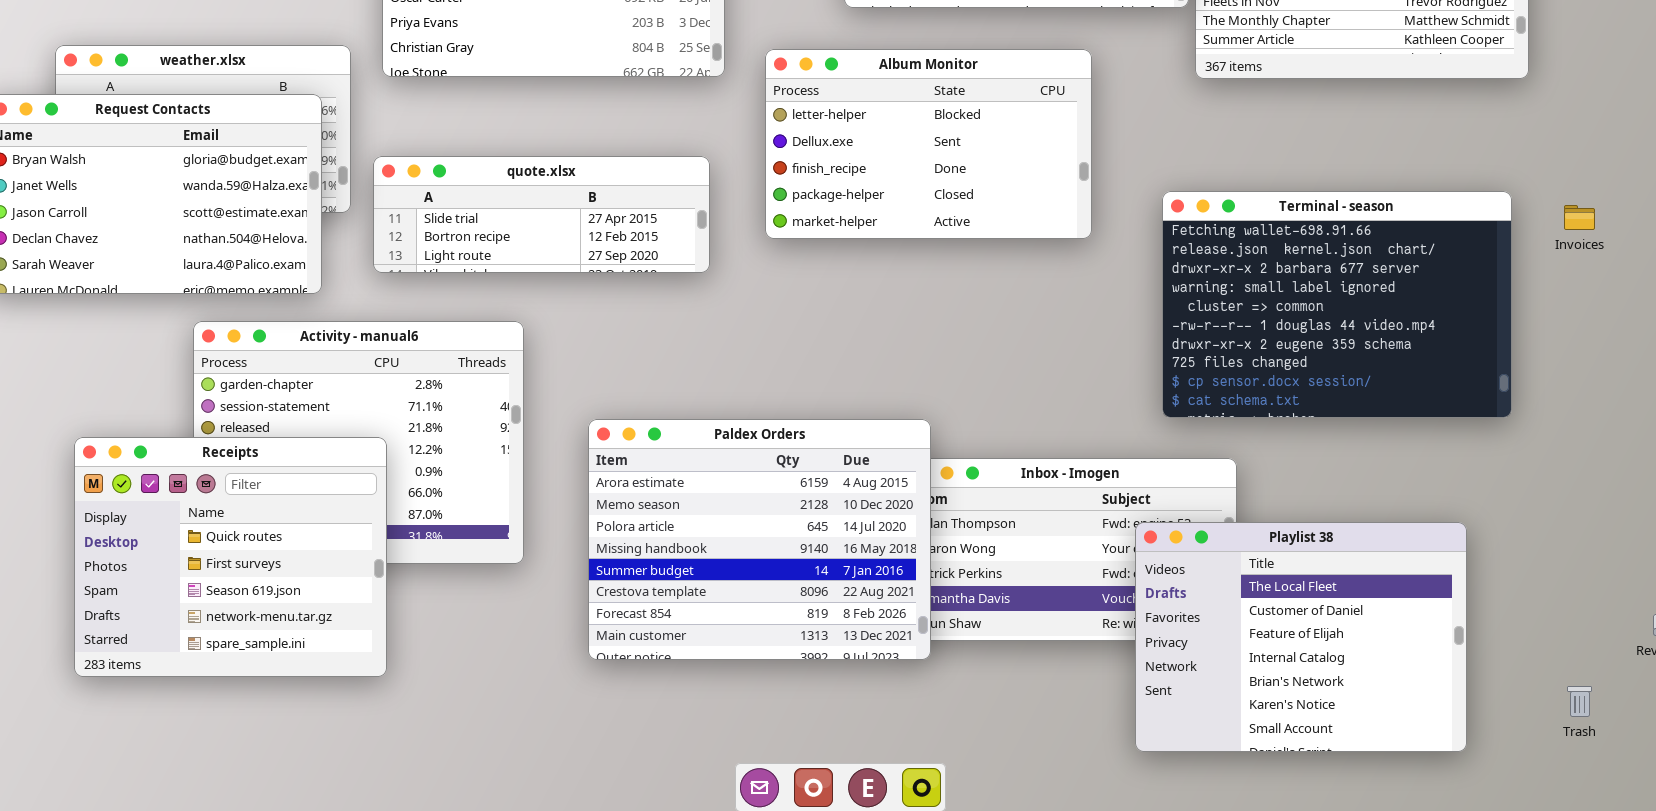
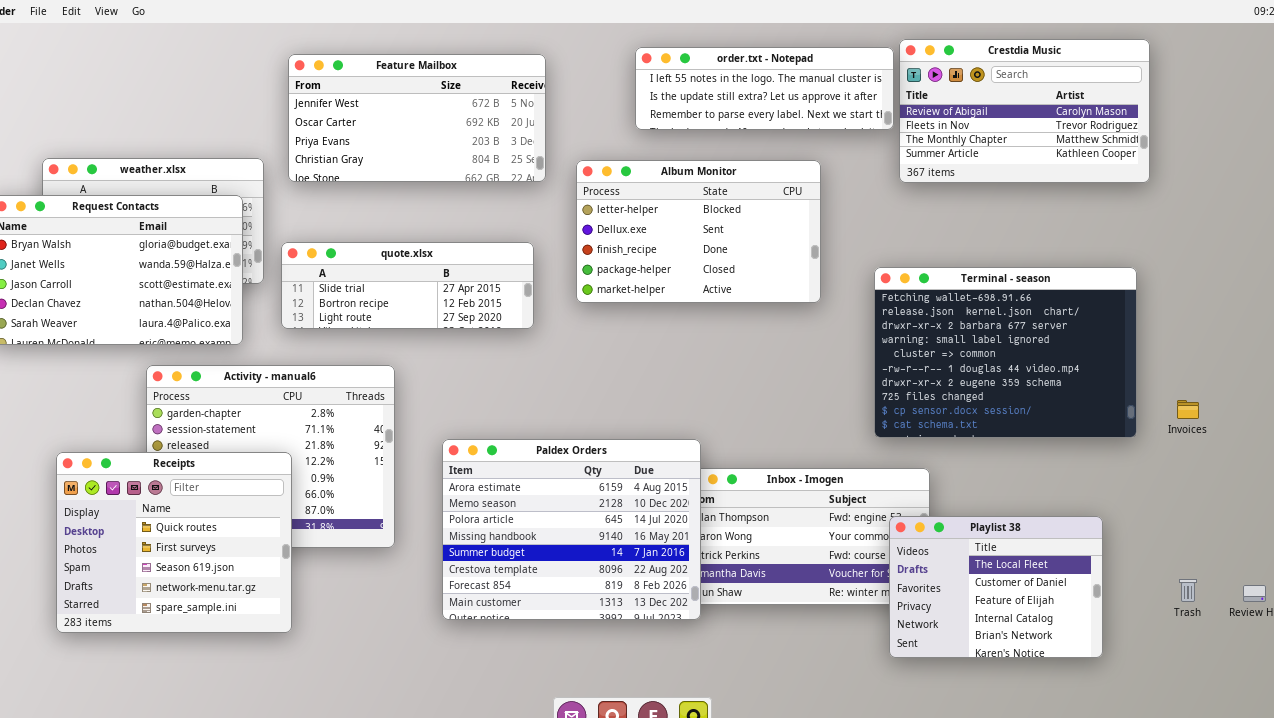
Invoices: [1564,205,1595,230] -> [1177,400,1199,419], moved
Playlist 38: [1135,522,1467,752] -> [889,516,1103,658], resized
Trash: [1567,686,1592,717] -> [1179,579,1197,602], moved

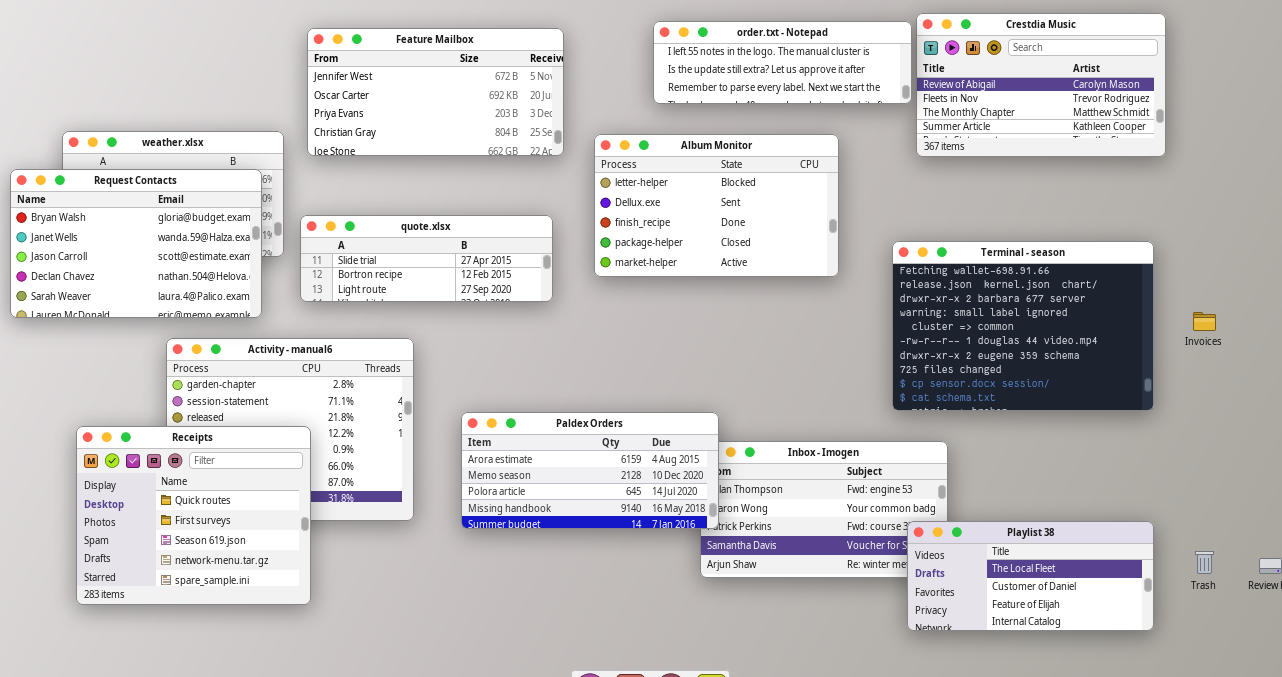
Invoices: [1177,400,1199,419] -> [1193,312,1216,331], moved
Paldex Orders: [442,439,701,620] -> [461,412,719,529], resized
Playlist 38: [889,516,1103,658] -> [907,521,1154,631], resized

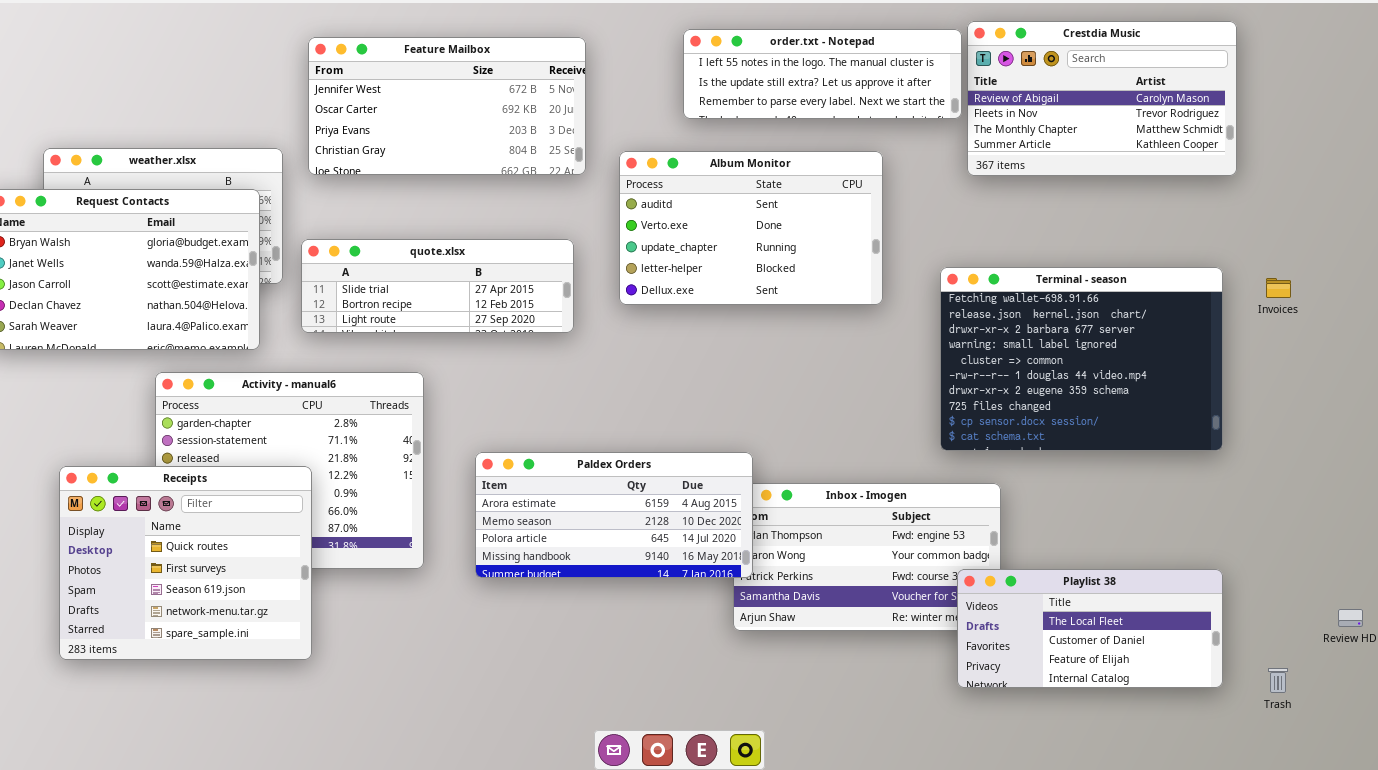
Album Monitor: [594,134,839,277] -> [619,151,883,305], scrolled up 3 rows
Invoices: [1193,312,1216,331] -> [1266,278,1291,298], moved
Trash: [1195,551,1214,574] -> [1268,668,1288,693], moved

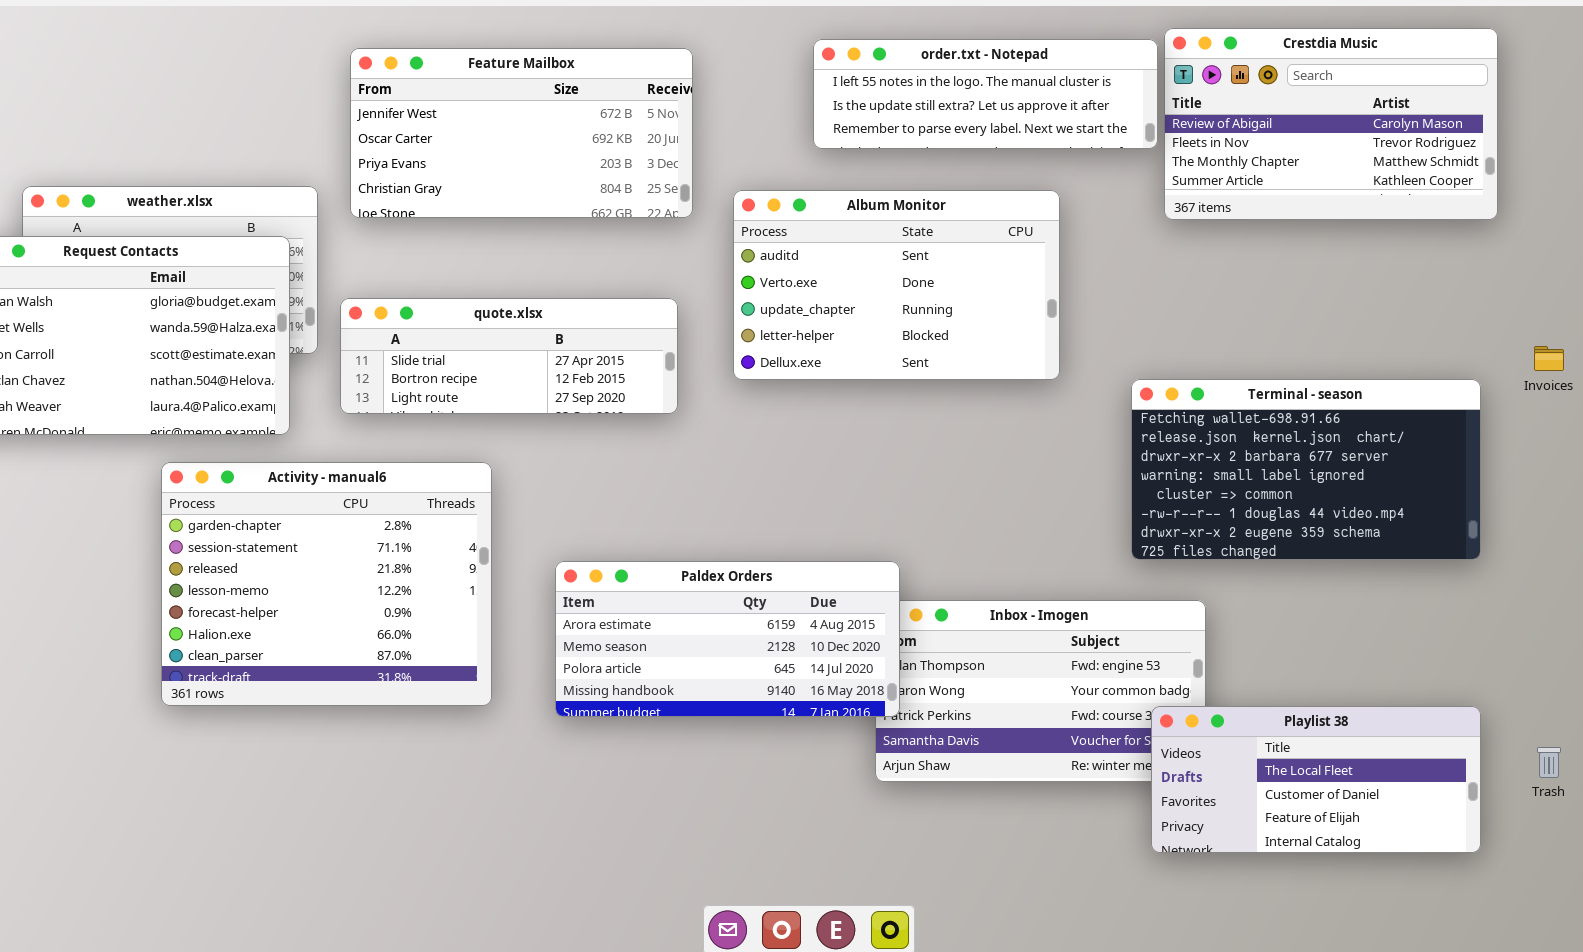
Terminal - season: [940,267,1223,451] -> [1131,379,1481,560], resized
Receipts: [59,466,312,660] -> none, closed
Trash: [1268,668,1288,693] -> [1537,747,1561,778], moved

